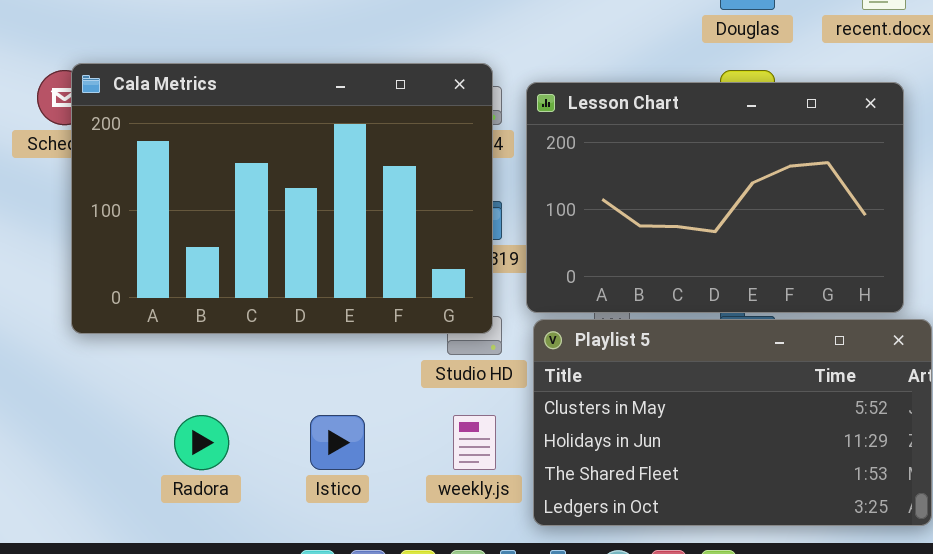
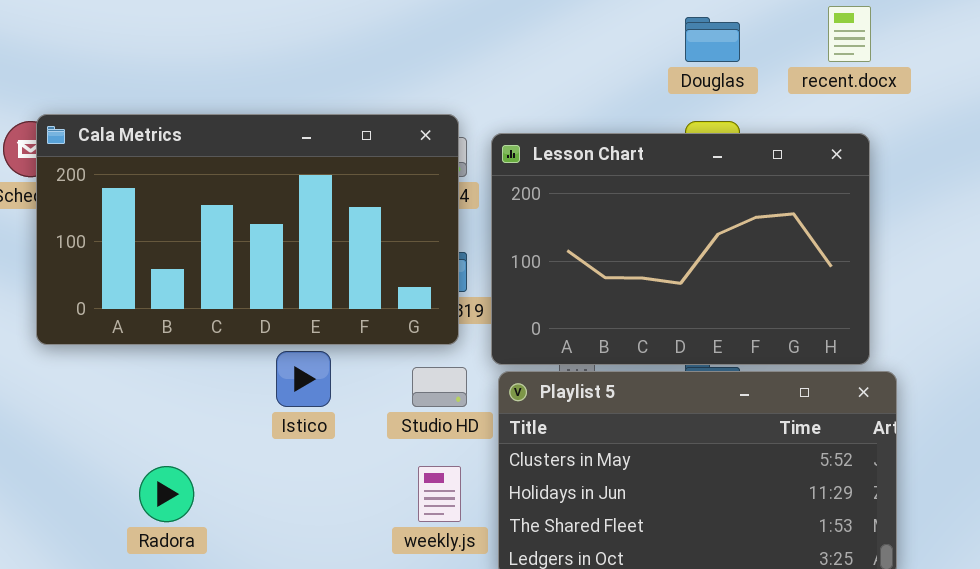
Cala Metrics: [71,63,493,334] -> [36,114,459,345], resized
Istico: [310,415,365,470] -> [276,351,331,407], moved

